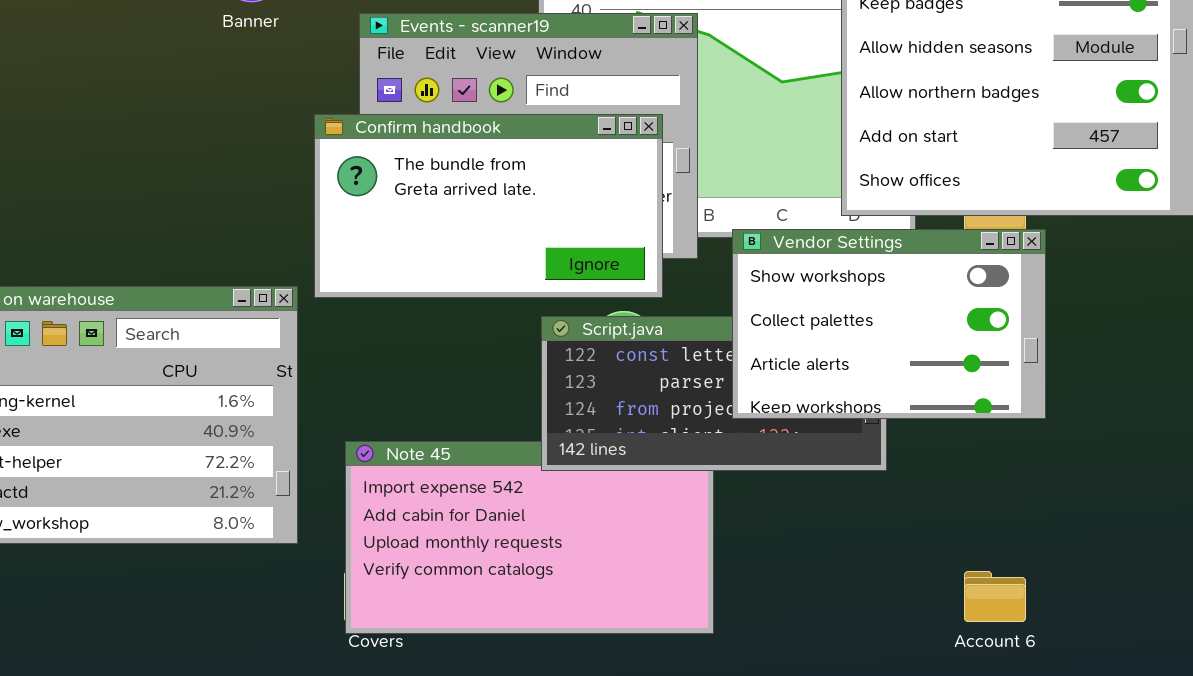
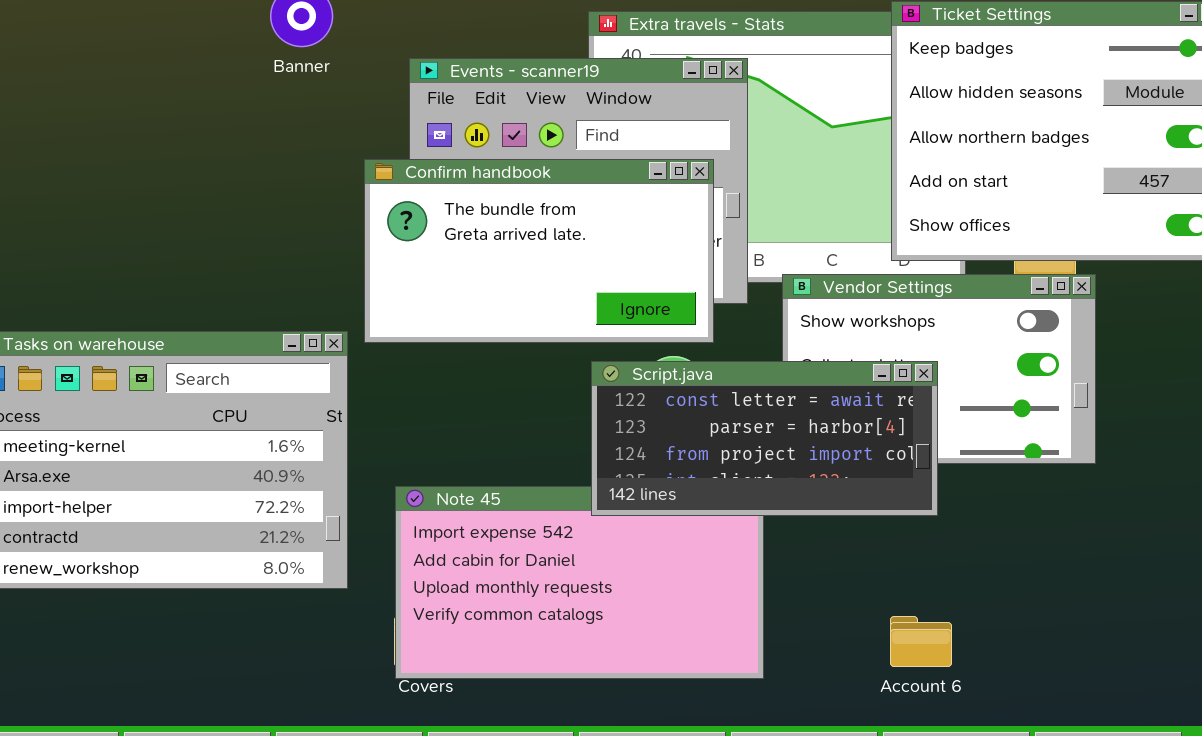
Script.java: [541,316,887,471] -> [591,361,938,516], raised
Account 6: [964,571,1026,622] -> [890,616,952,667], moved

